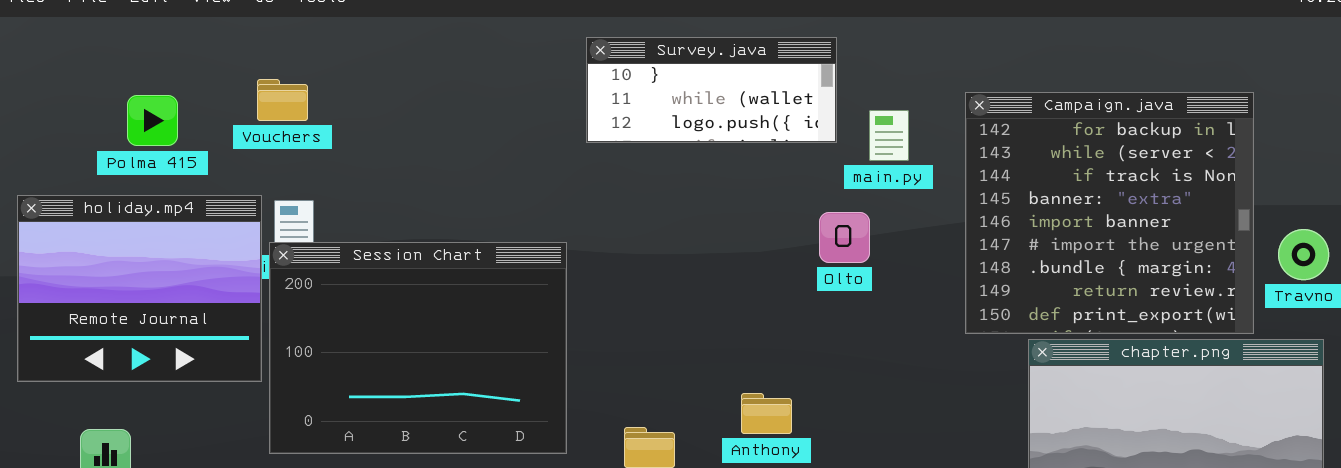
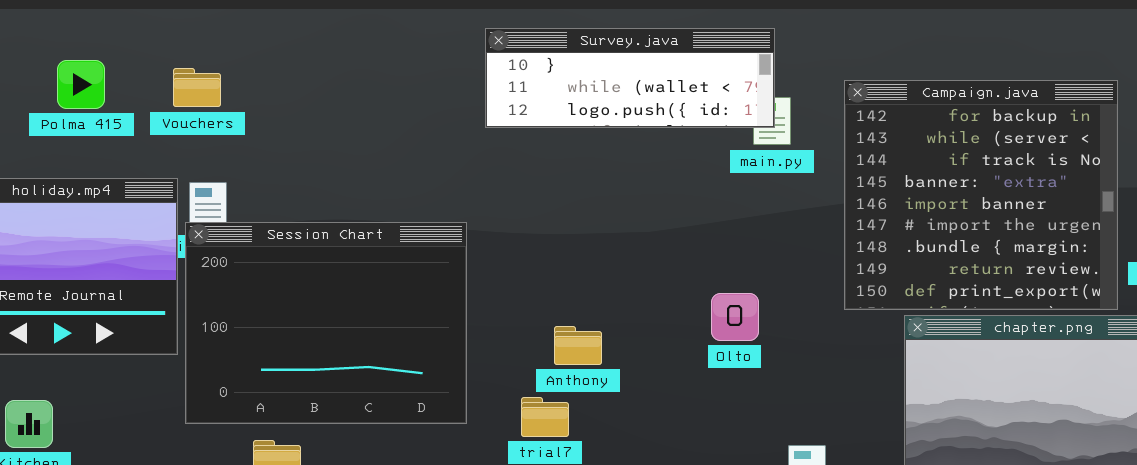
Survey.java: [586,37,837,143] -> [485,28,775,128], resized
Polma 415: [127,95,178,146] -> [57,60,105,109], moved
Olto: [819,212,870,263] -> [711,293,759,341], moved
Anthony: [741,393,792,434] -> [554,326,602,365], moved

